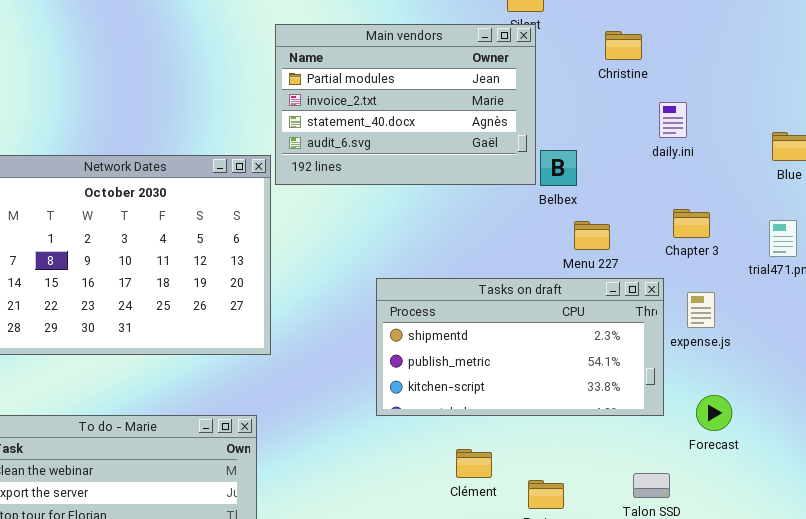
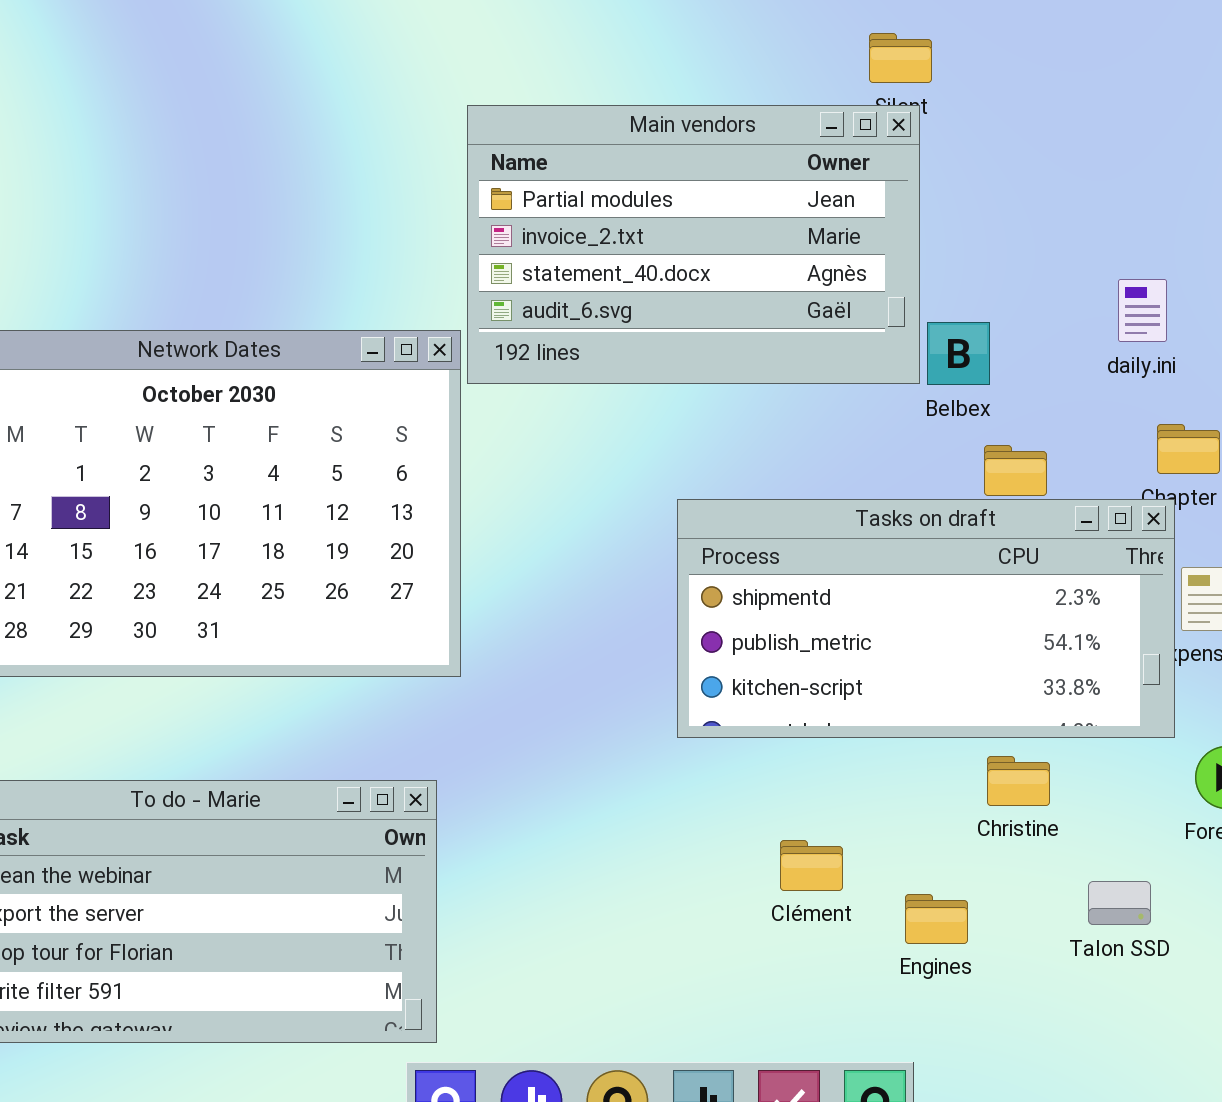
Christine: [605,31,642,60] -> [987,756,1050,806], moved
daily.ini: [659,102,687,138] -> [1118,279,1167,342], moved
Tasks on draft: [376,278,664,416] -> [677,499,1175,738], moved

